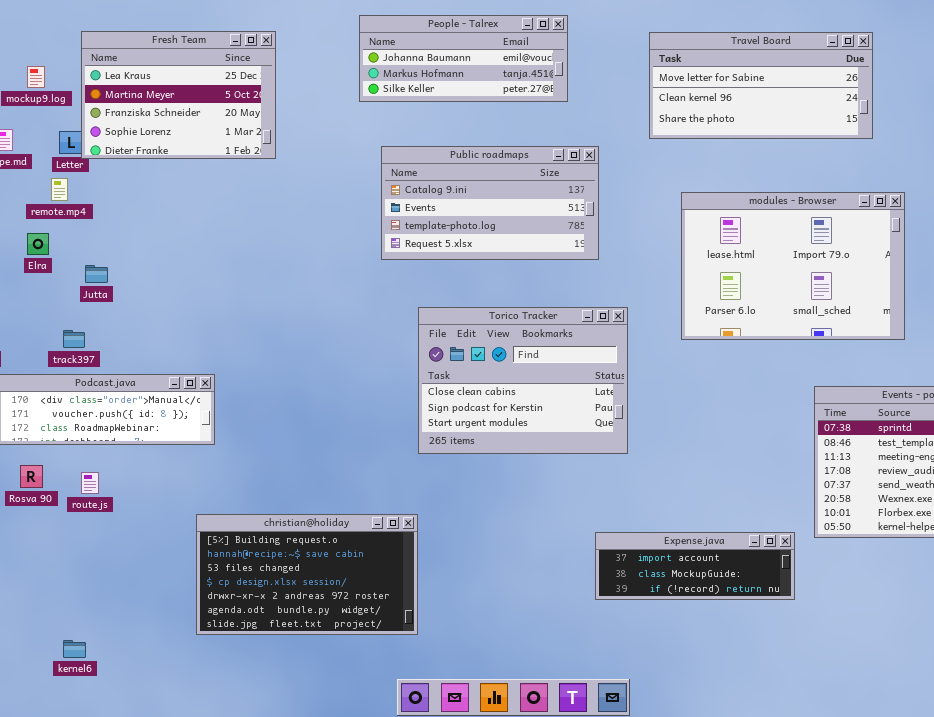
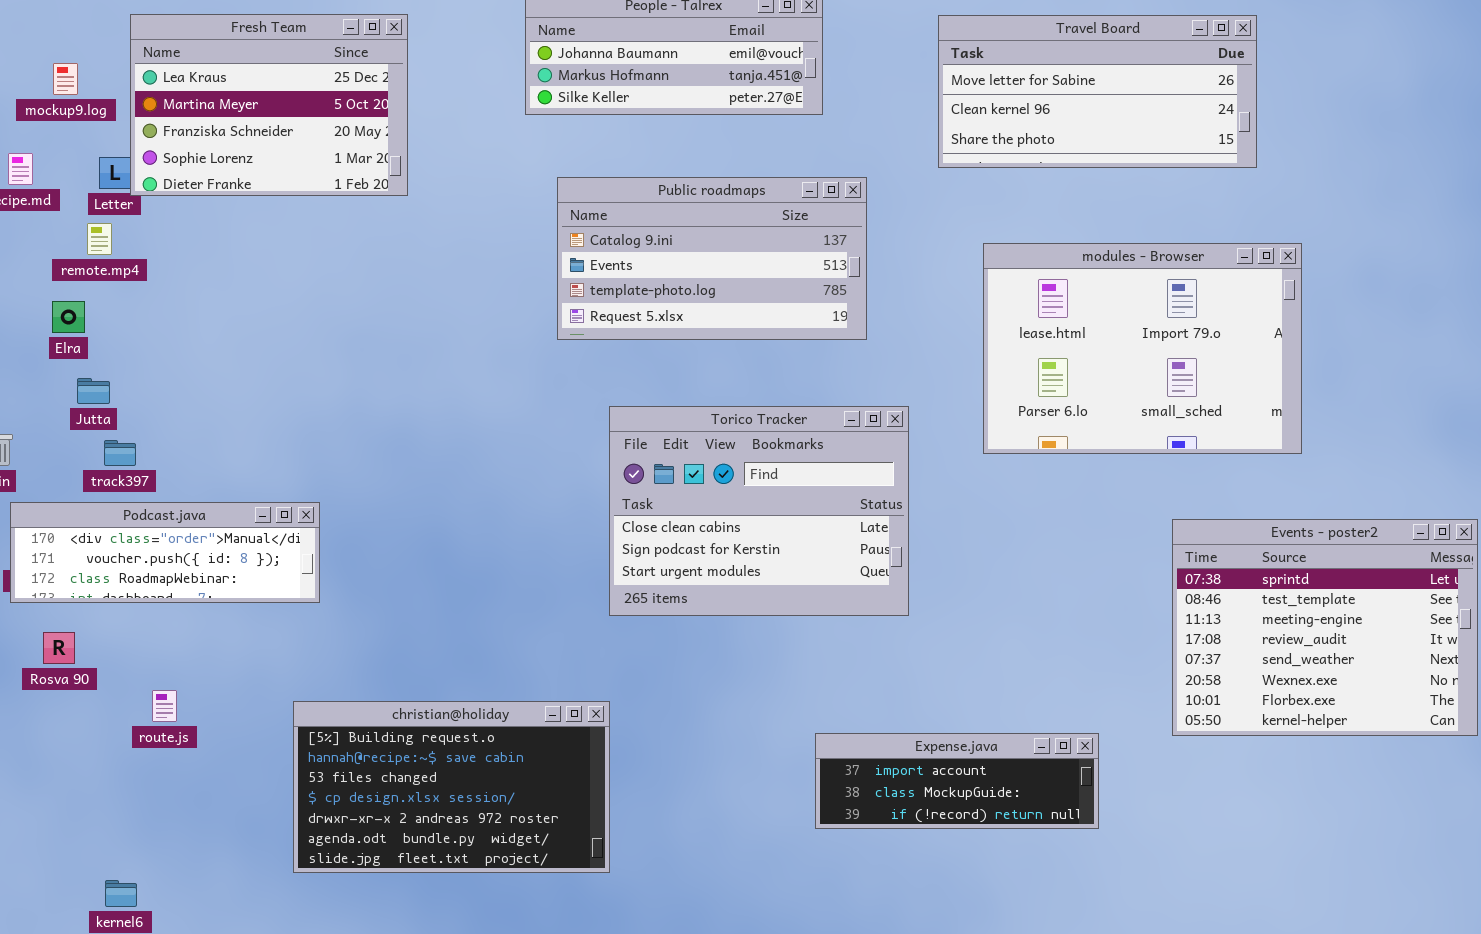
Jutta: [85,265,108,283] -> [77,378,110,404], moved
route.js: [81,472,99,494] -> [152,690,177,722], moved
Expense.java: [595,532,795,600] -> [815,733,1099,829], moved

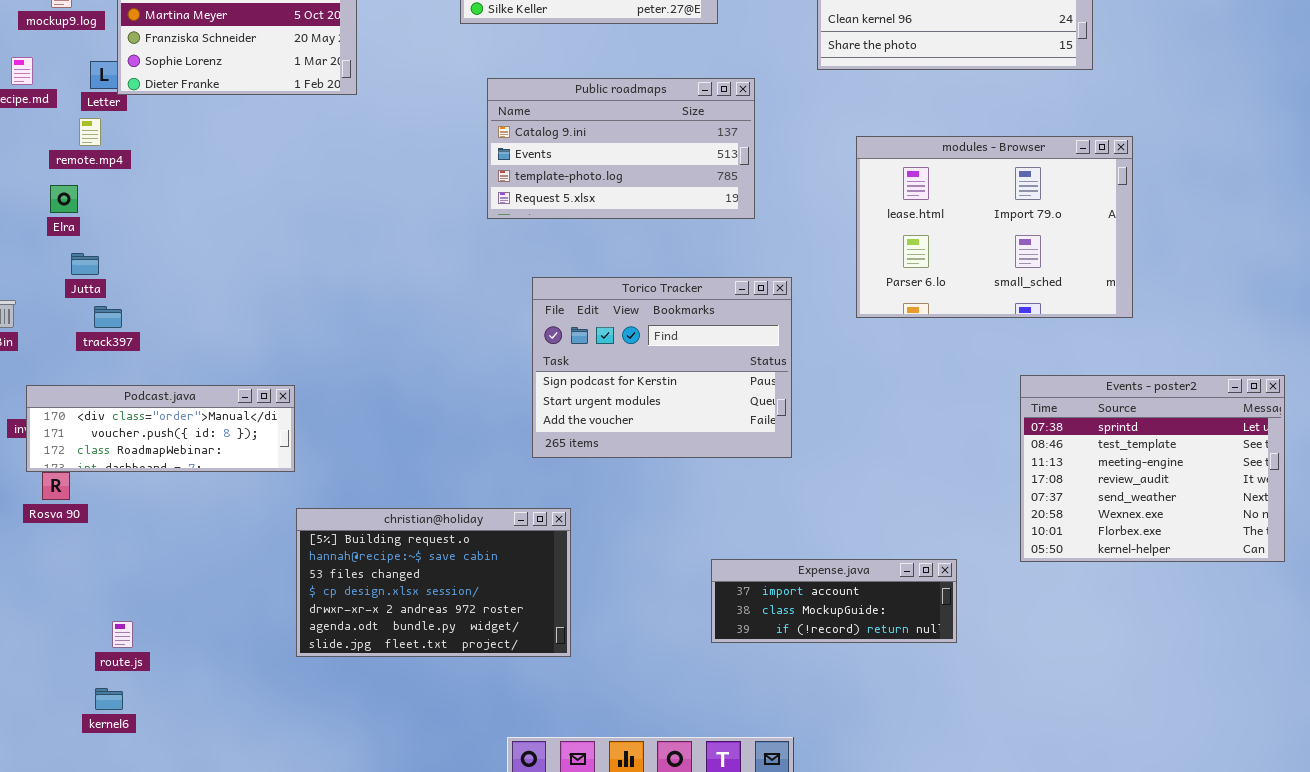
Torico Tracker: [609,406,909,616] -> [532,277,792,458], scrolled down 1 row
Podcast.java: [10,502,320,603] -> [26,385,295,472], moved
route.js: [152,690,177,722] -> [112,621,133,648], moved
christian@holiday: [293,701,610,873] -> [296,508,571,657], moved

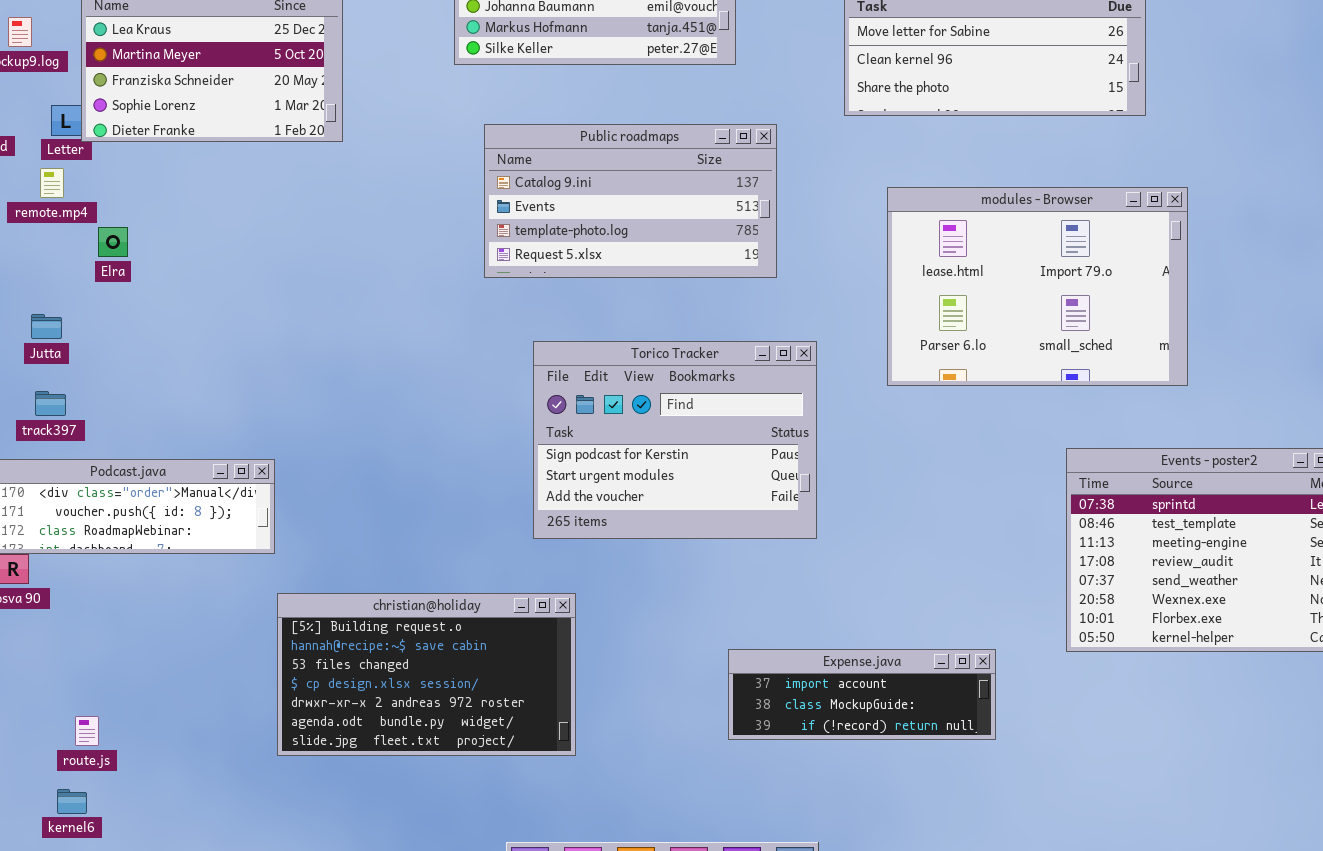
Elra: [50,185,78,213] -> [98,227,128,257], moved
track397: [94,306,122,328] -> [35,391,66,416], moved

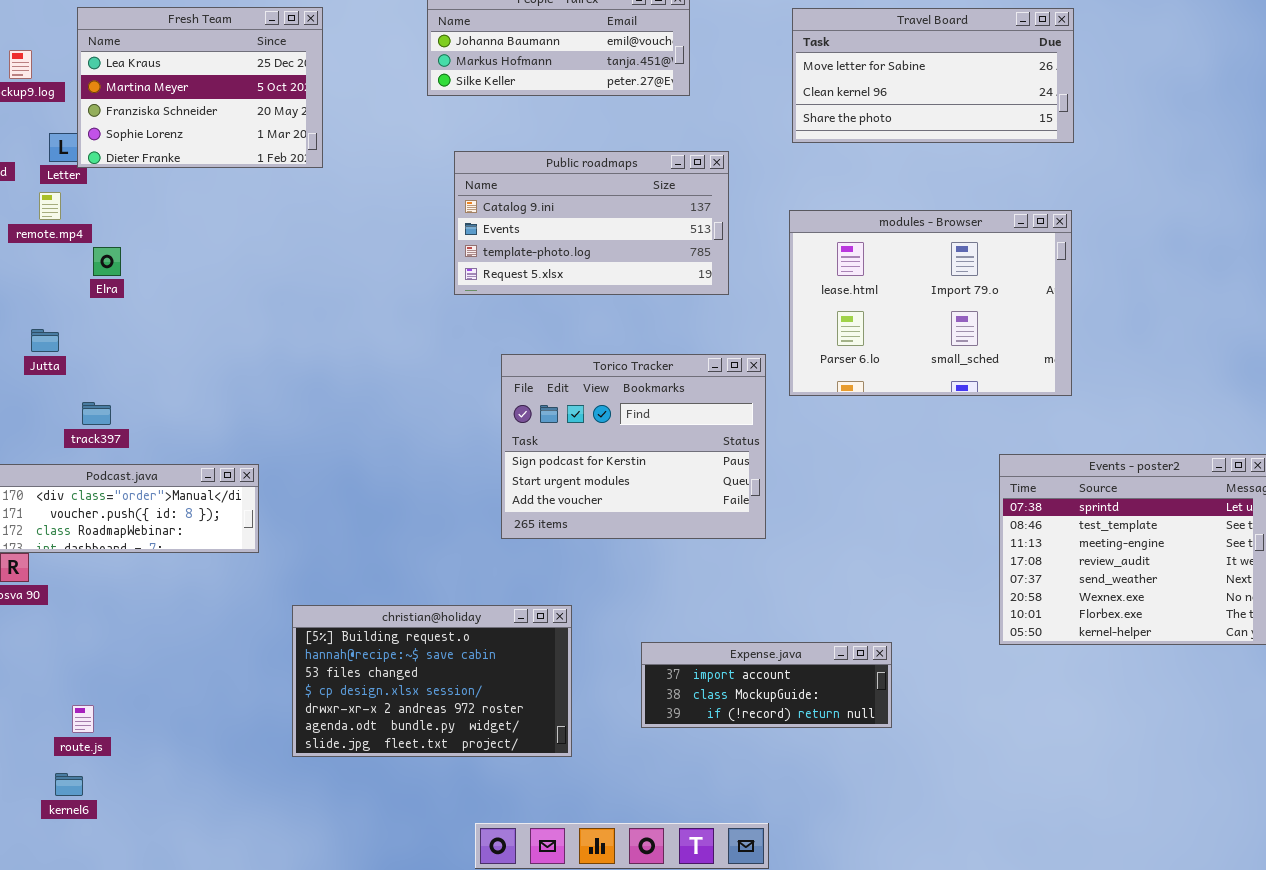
modules - Browser: [887,187,1188,386] -> [789,210,1072,396], moved
track397: [35,391,66,416] -> [82,402,111,425], moved
christian@holiday: [277,593,576,756] -> [292,605,572,757], moved
Expense.java: [728,649,996,740] -> [641,642,892,728], moved

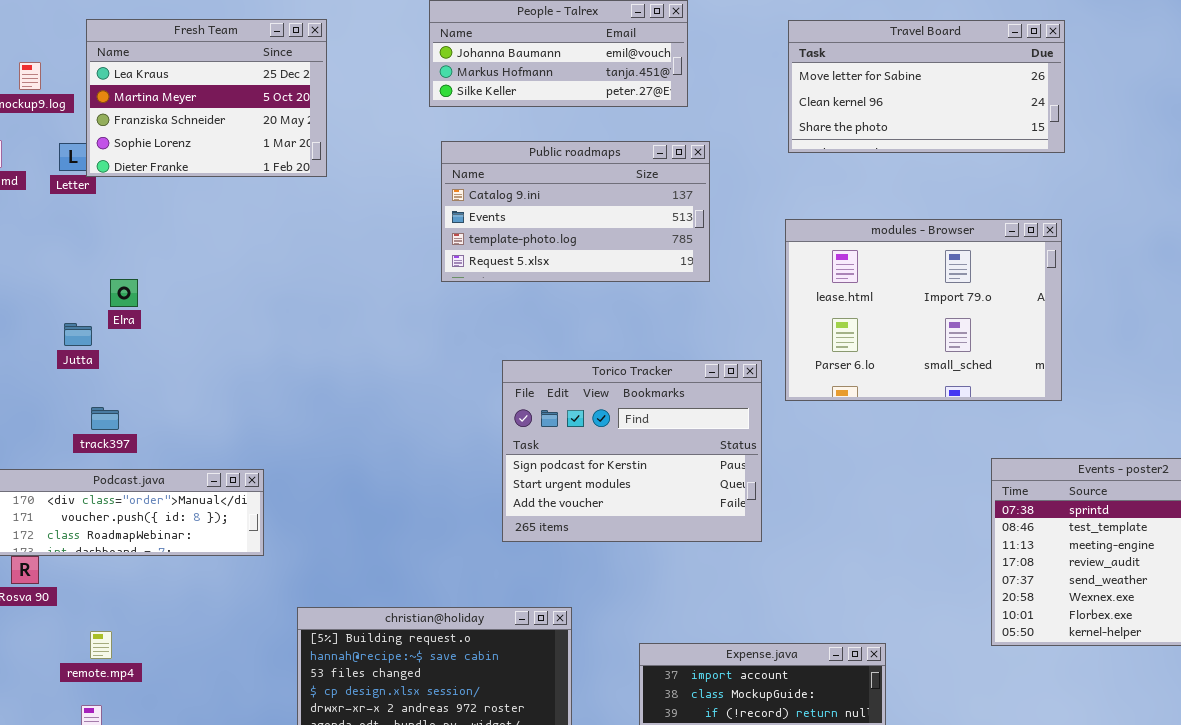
Public roadmaps: [454,151,729,295] -> [441,141,710,282], moved
remote.mp4: [39,192,61,220] -> [90,631,112,659], moved
Elra: [93,247,121,276] -> [110,279,138,307], moved
Jutta: [31,329,59,352] -> [64,323,92,346], moved

